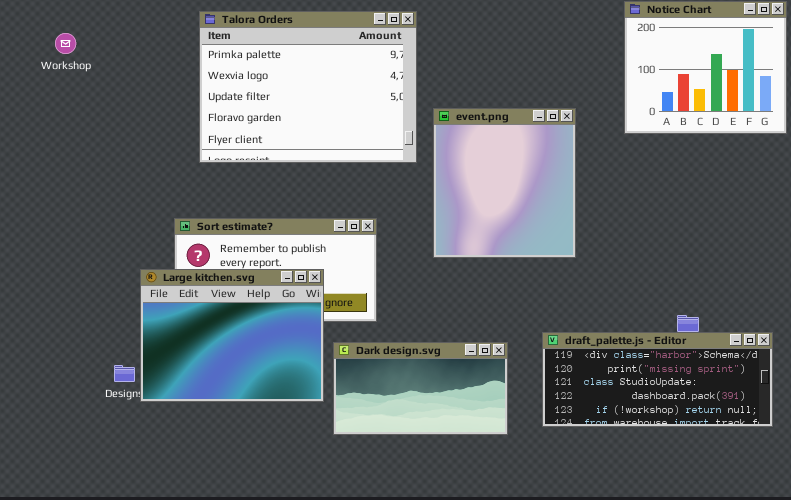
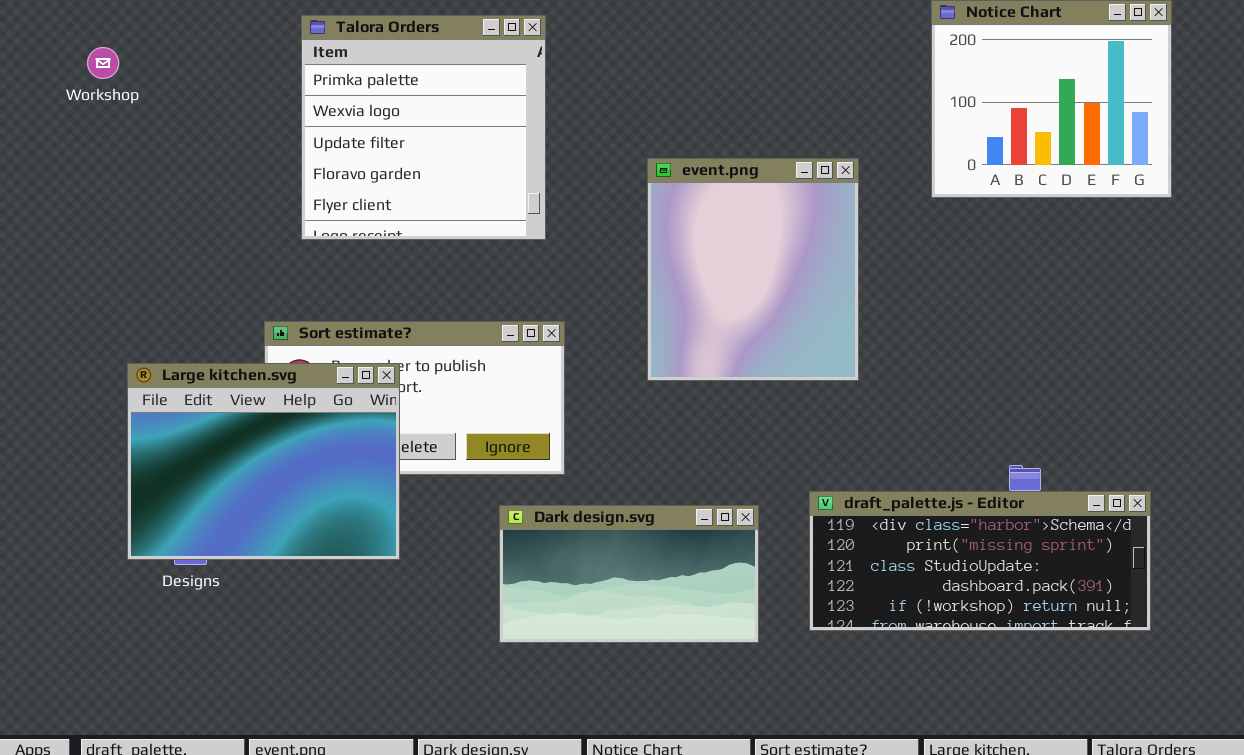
Talora Orders: [199,11,417,163] -> [301,15,546,240], resized
Large kitchen.svg: [140,269,324,402] -> [127,363,400,560], moved

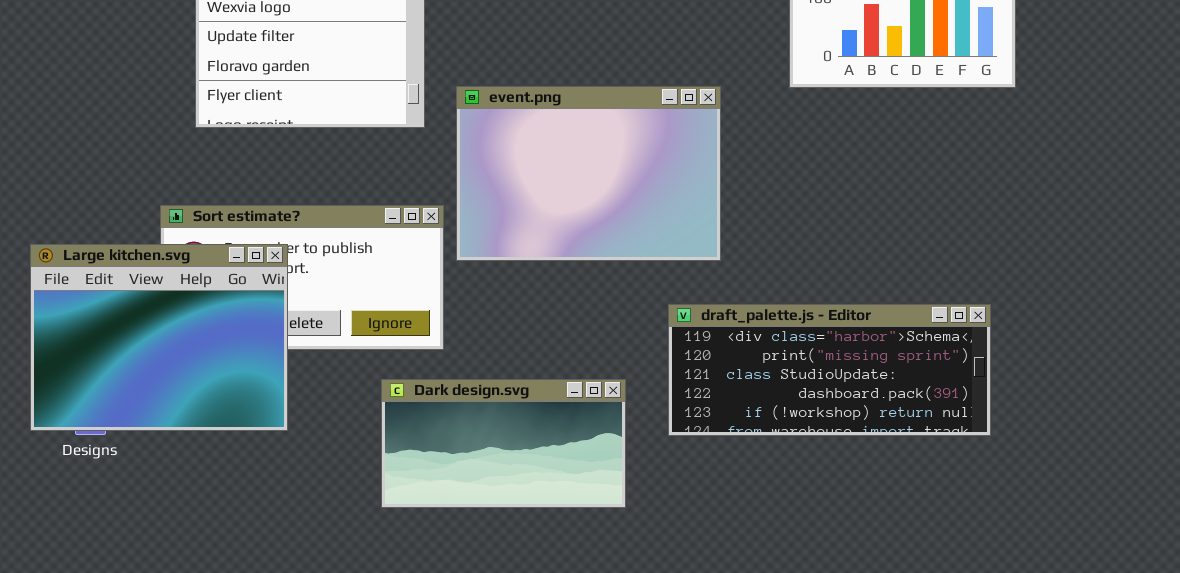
event.png: [647,158,859,381] -> [456,86,721,261], resized
draft_palette.js - Editor: [809,491,1151,631] -> [668,304,991,436], moved

